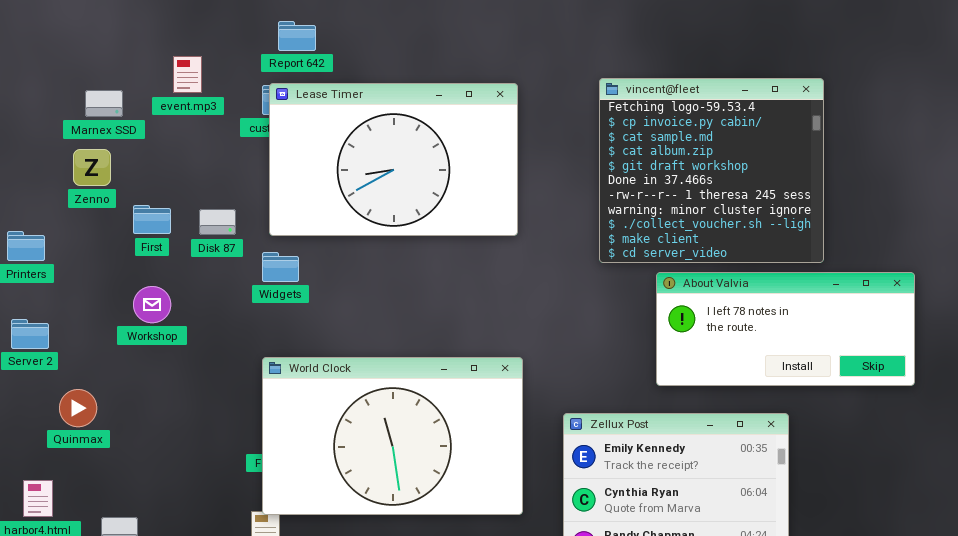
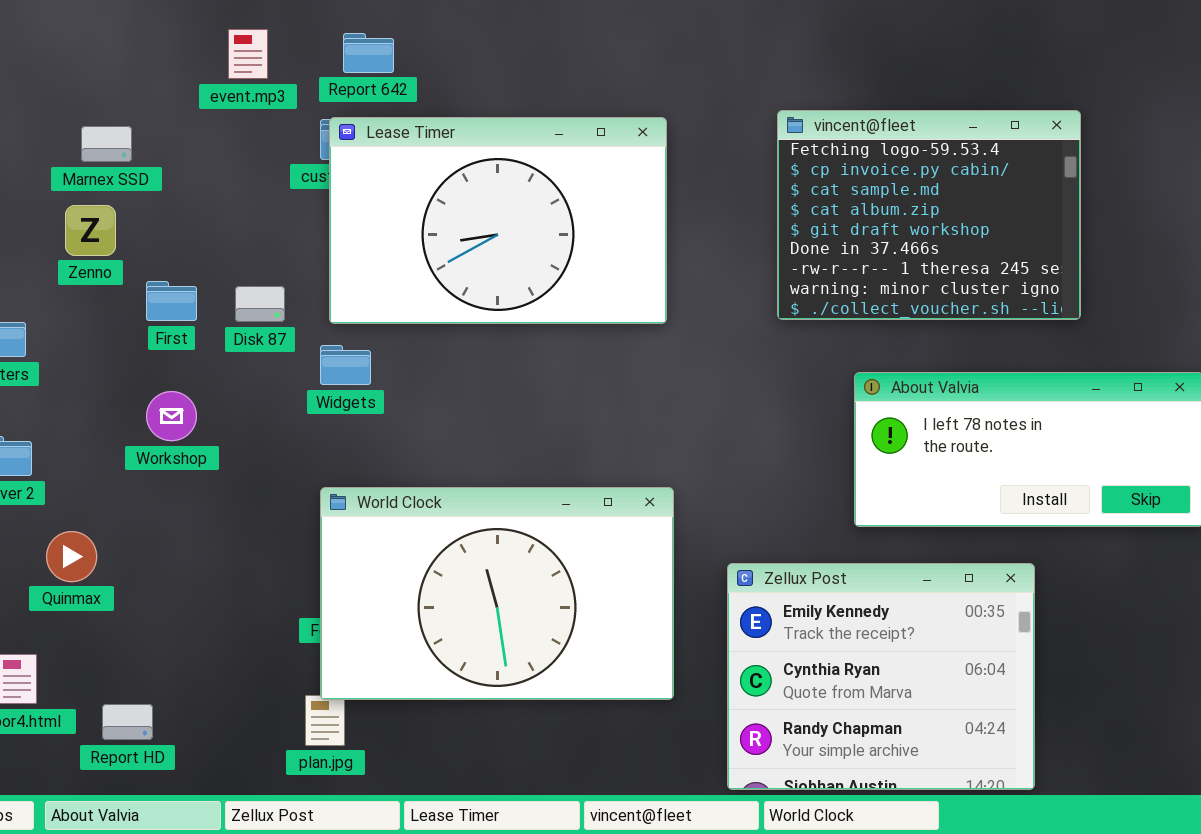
event.mp3: [173,56,202,93] -> [228,29,268,79], moved
vincent@fleet: [599,78,824,263] -> [777,110,1081,320], resized

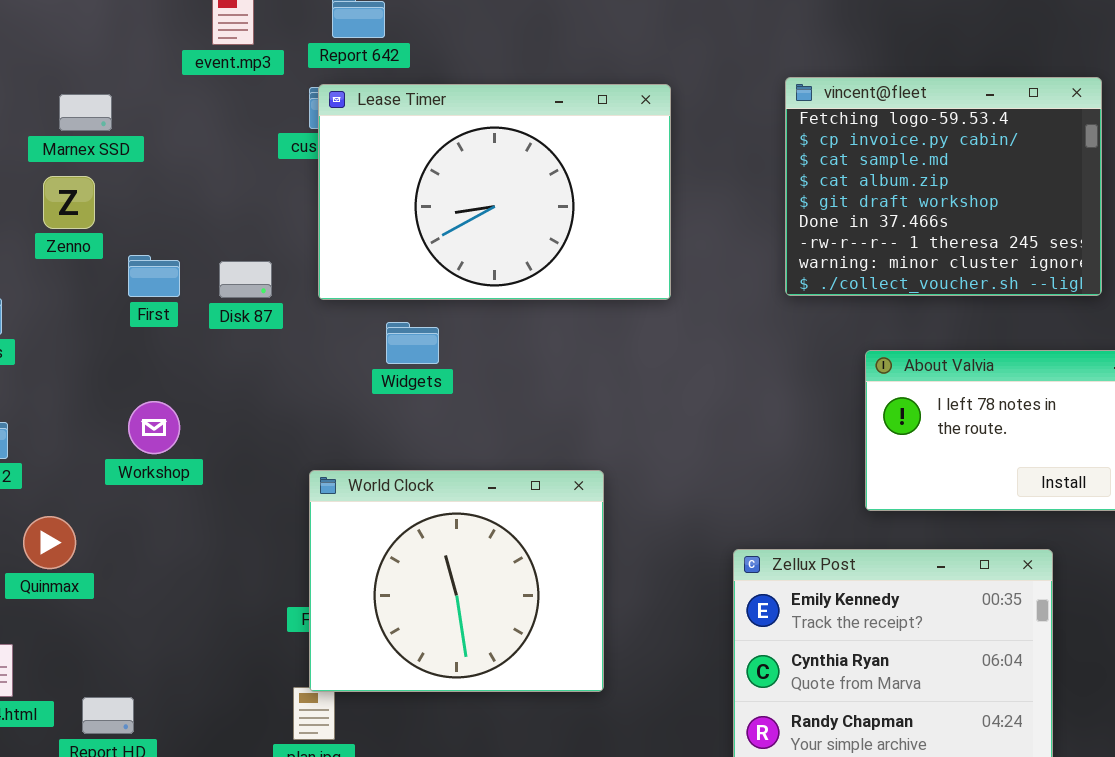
Widgets: [320,345,371,385] -> [386,322,439,364], moved
Workshop: [146,391,197,441] -> [128,401,180,454], moved
World Clock: [320,487,674,700] -> [309,470,604,692], resized

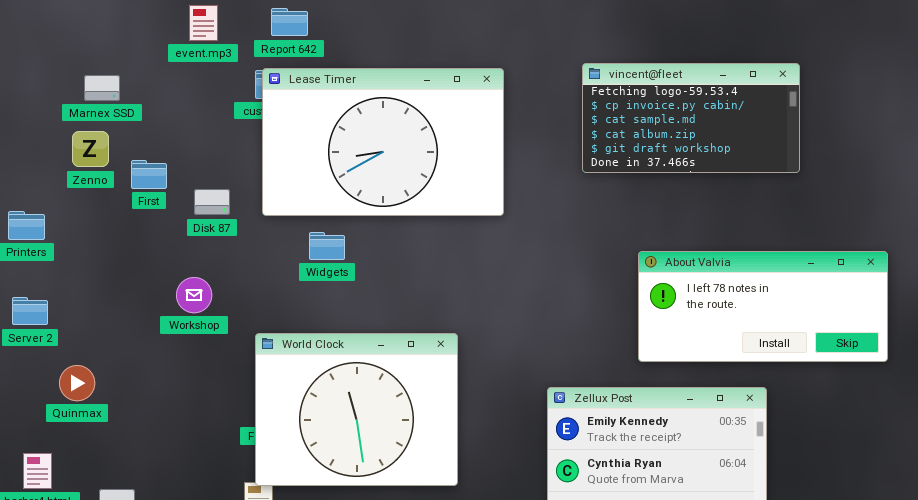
vincent@fleet: [785,77,1102,296] -> [582,63,800,173], resized
First: [128,255,180,297] -> [131,160,167,189], moved
Workshop: [128,401,180,454] -> [176,277,212,313], moved

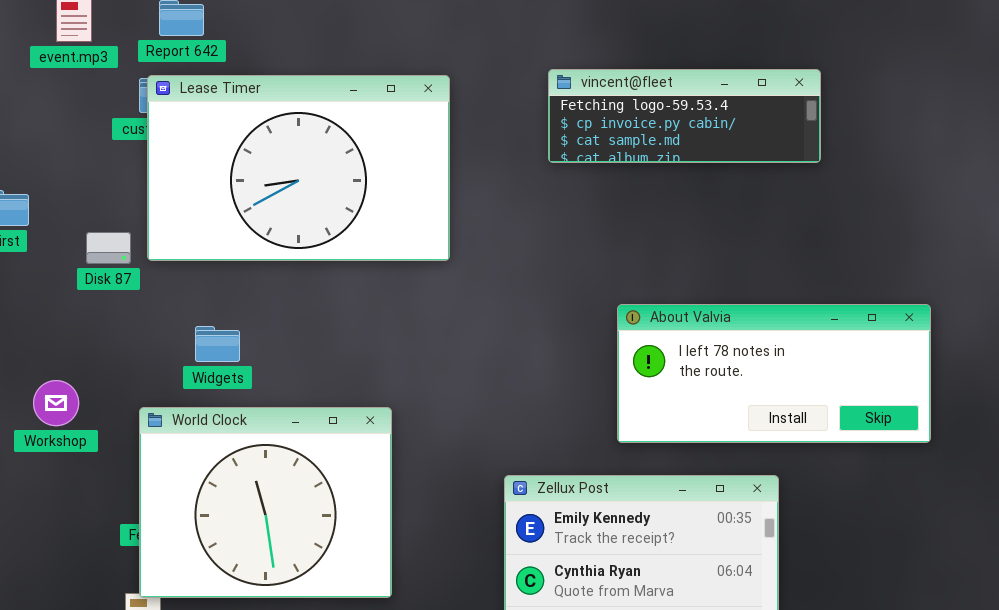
vincent@fleet: [582,63,800,173] -> [548,69,821,163], resized
Disk 87: [194,189,230,215] -> [86,232,131,264], moved
Widgets: [309,232,345,260] -> [195,326,240,362], moved
Workshop: [176,277,212,313] -> [33,380,79,426], moved

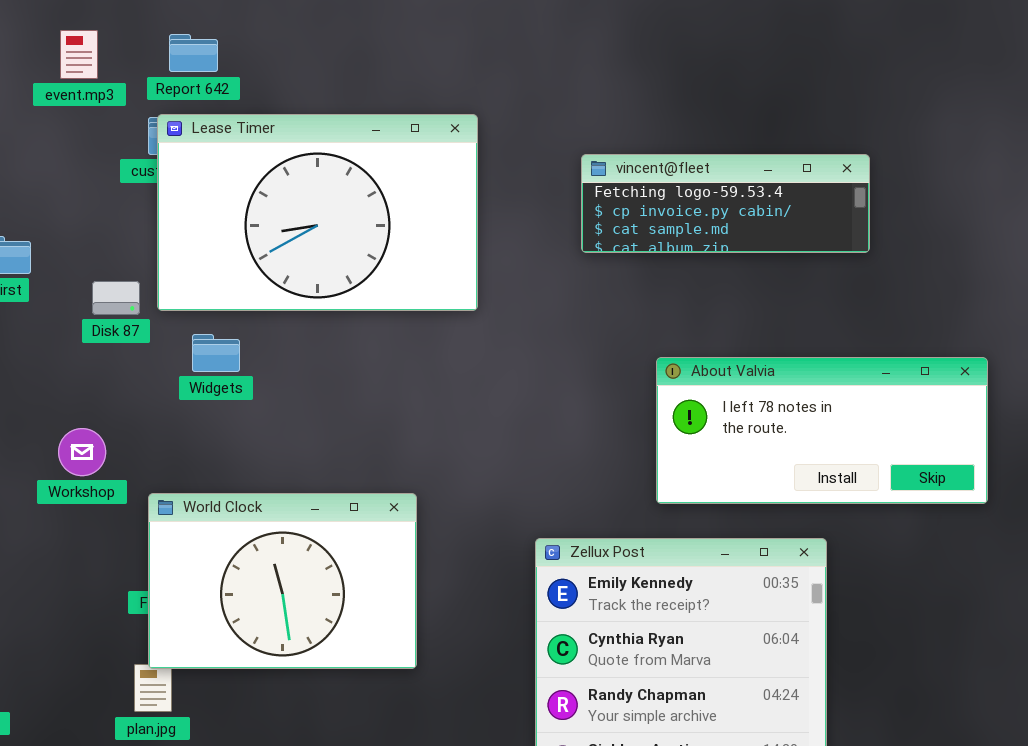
vincent@fleet: [548,69,821,163] -> [581,154,870,253], moved
Widgets: [195,326,240,362] -> [192,334,240,372], moved
Workshop: [33,380,79,426] -> [58,428,106,476], moved
World Clock: [139,407,392,598] -> [148,493,417,669], resized

